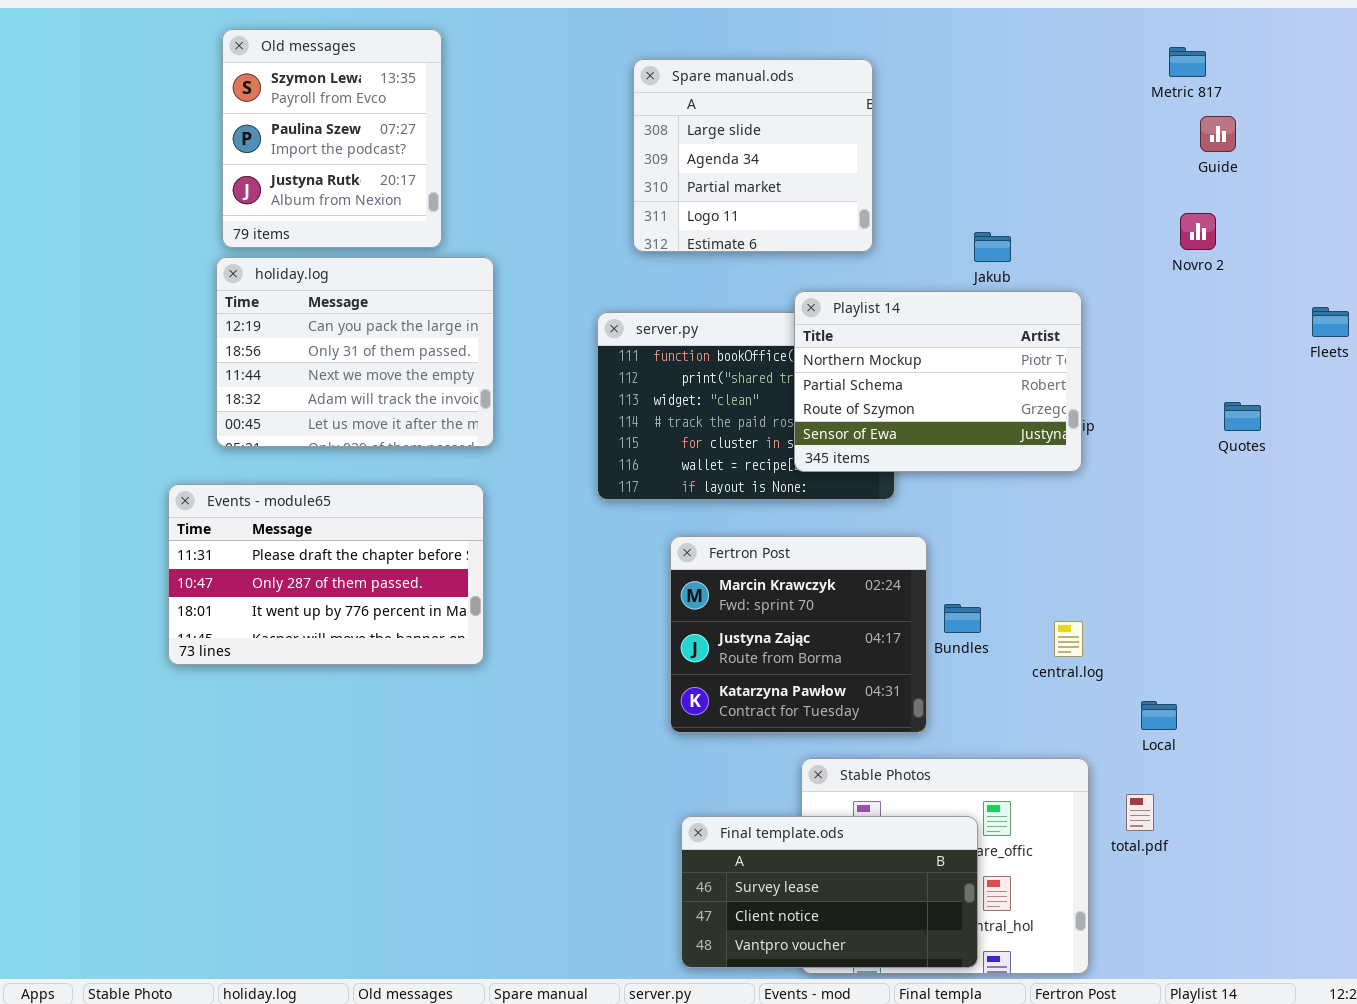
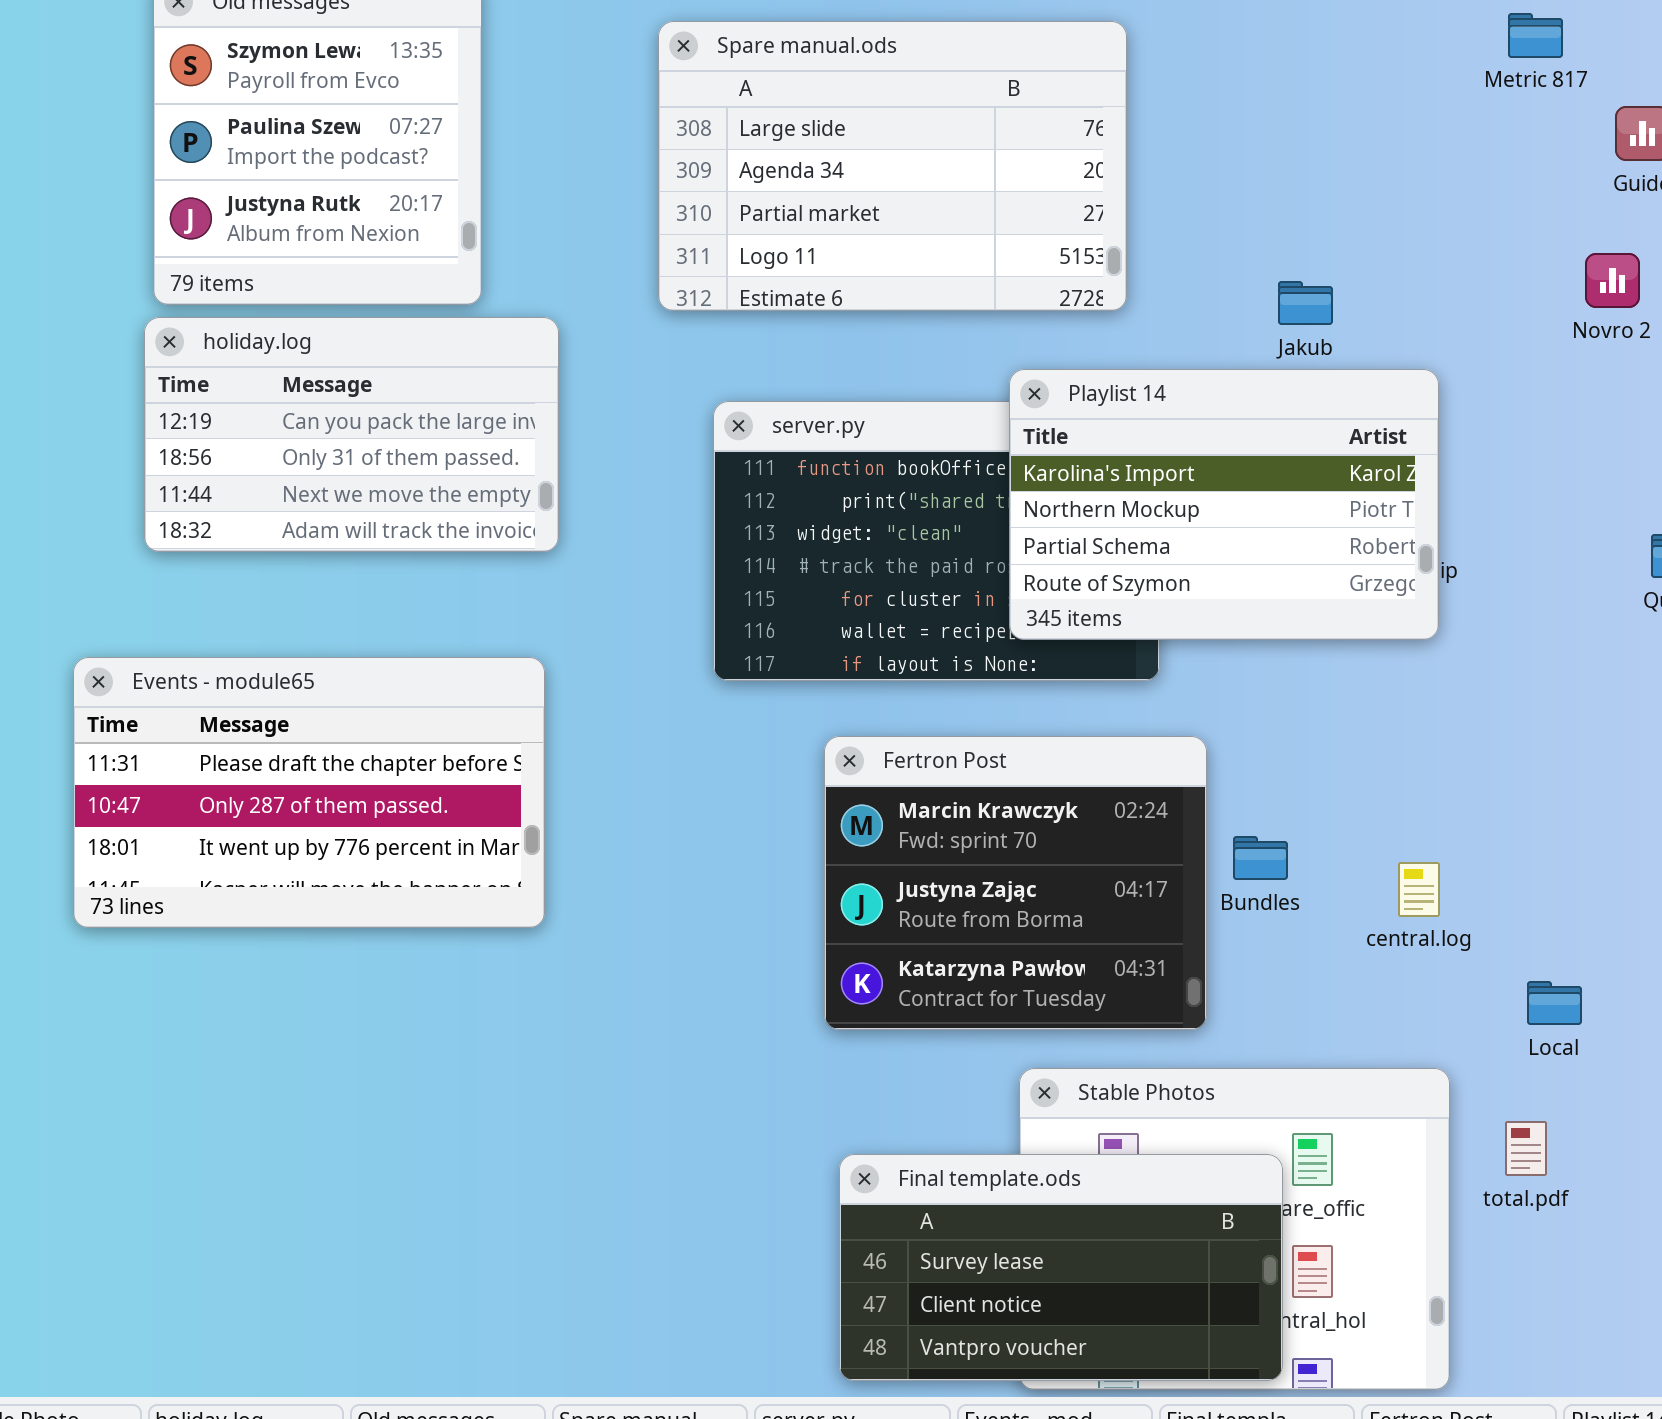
Metric 817: [1169,47,1206,77] -> [1508,13,1563,58], moved
Spare manual.ods: [633,59,873,252] -> [658,21,1127,311], resized
holiday.log: [216,257,494,447] -> [144,317,559,552], resized
Playlist 14: [794,291,1082,472] -> [1009,369,1439,640], scrolled up 1 row

